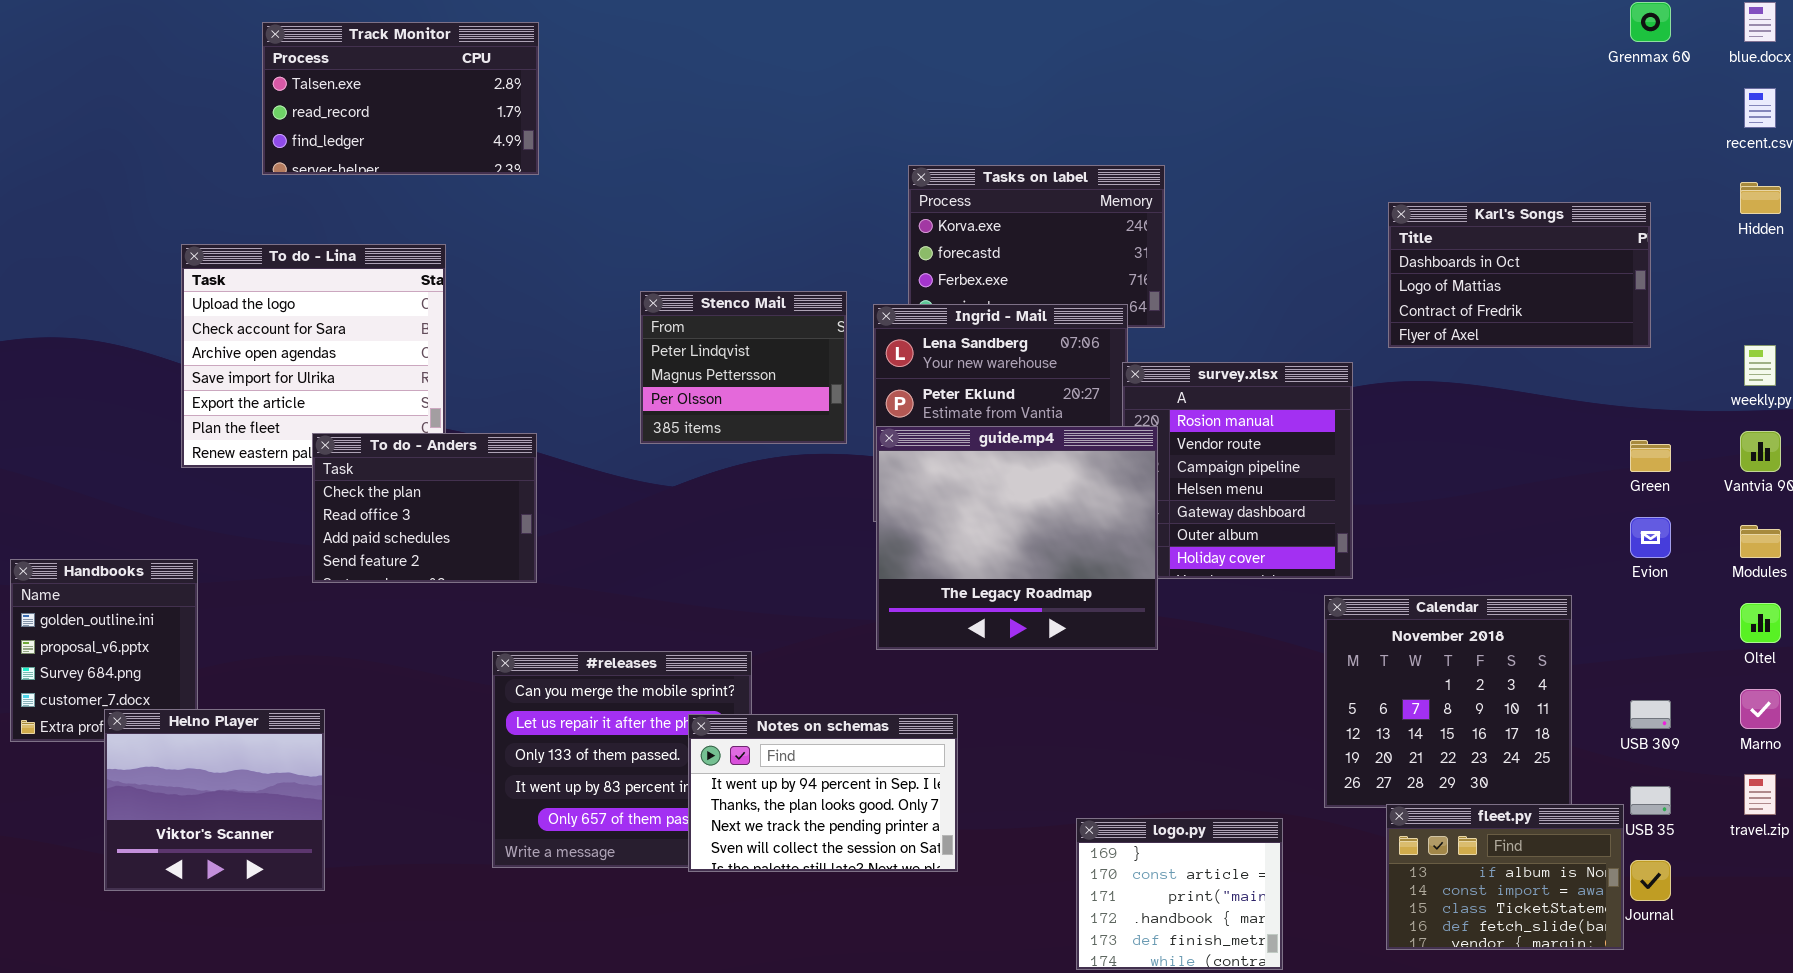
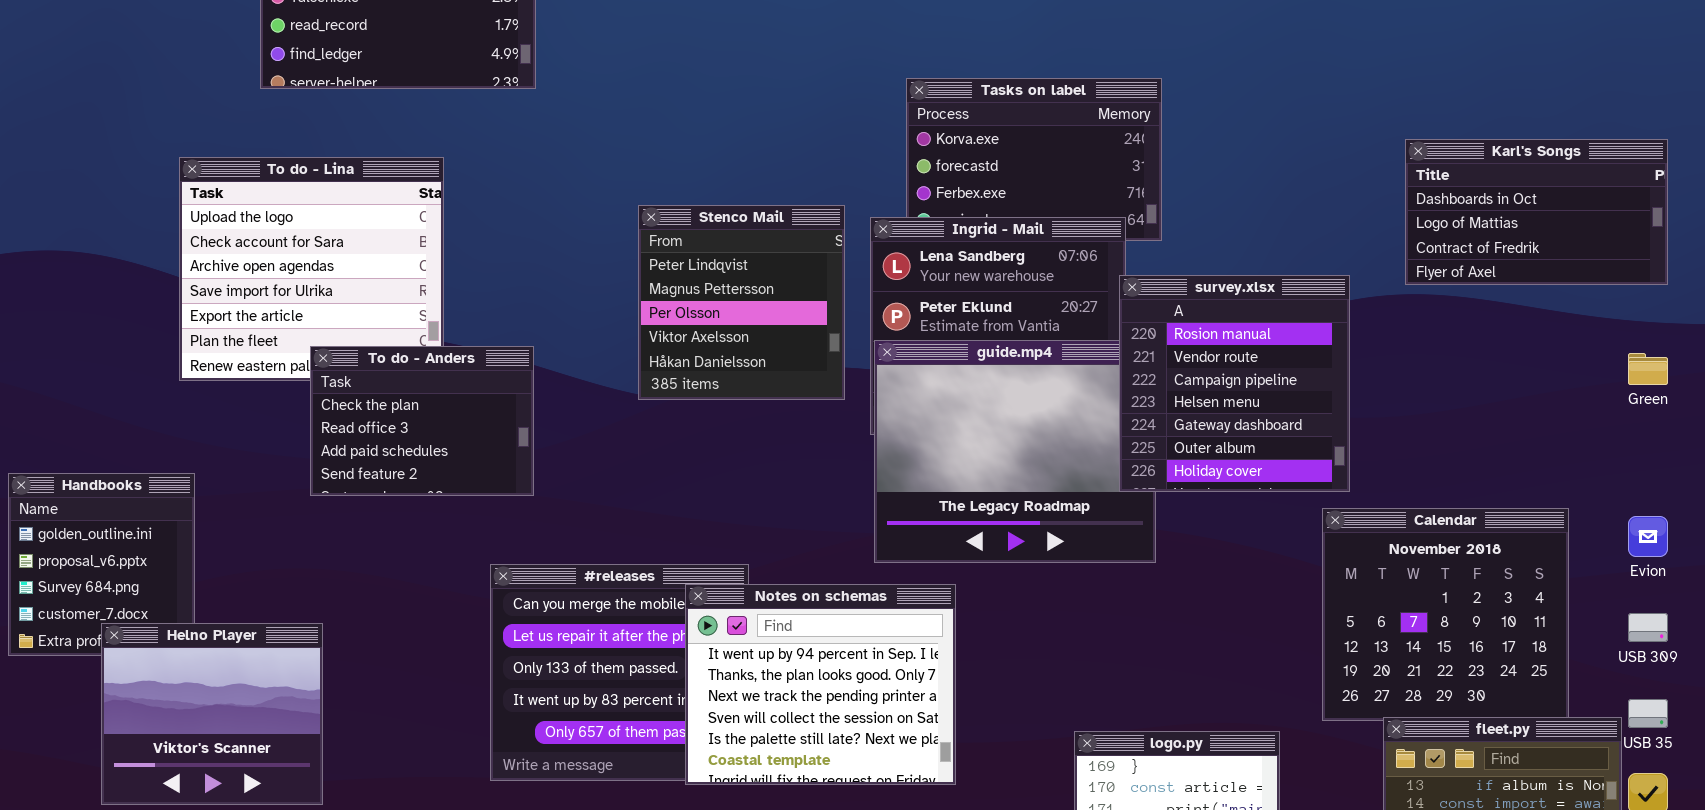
Karl's Songs: [1388,202,1651,348] -> [1405,139,1668,285], moved
Stenco Mail: [640,291,847,444] -> [638,205,845,400], resized
survey.xlsx: [1122,362,1353,579] -> [1119,275,1350,492], raised
Evion: [1630,517,1671,558] -> [1628,516,1668,557], moved
Notes on schemas: [688,714,958,872] -> [685,584,956,785], resized

